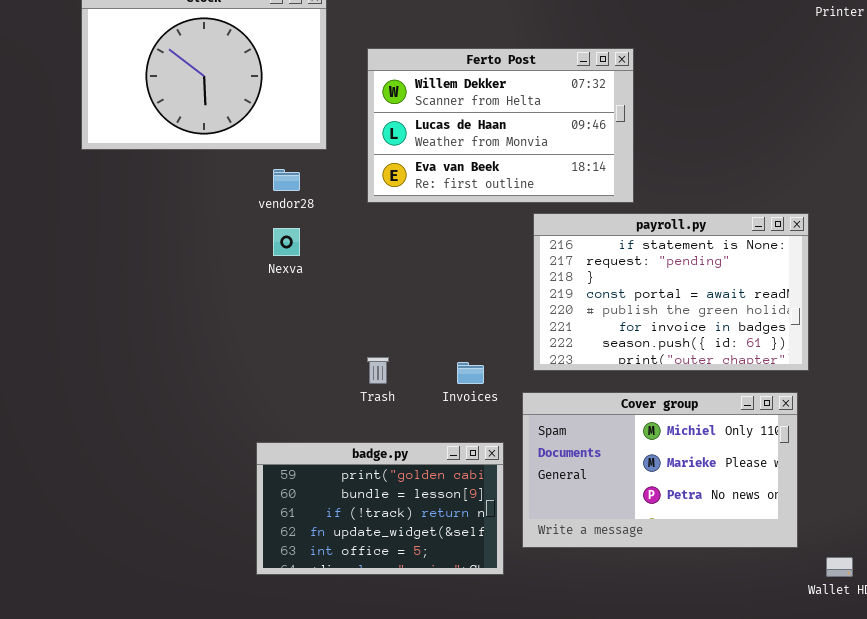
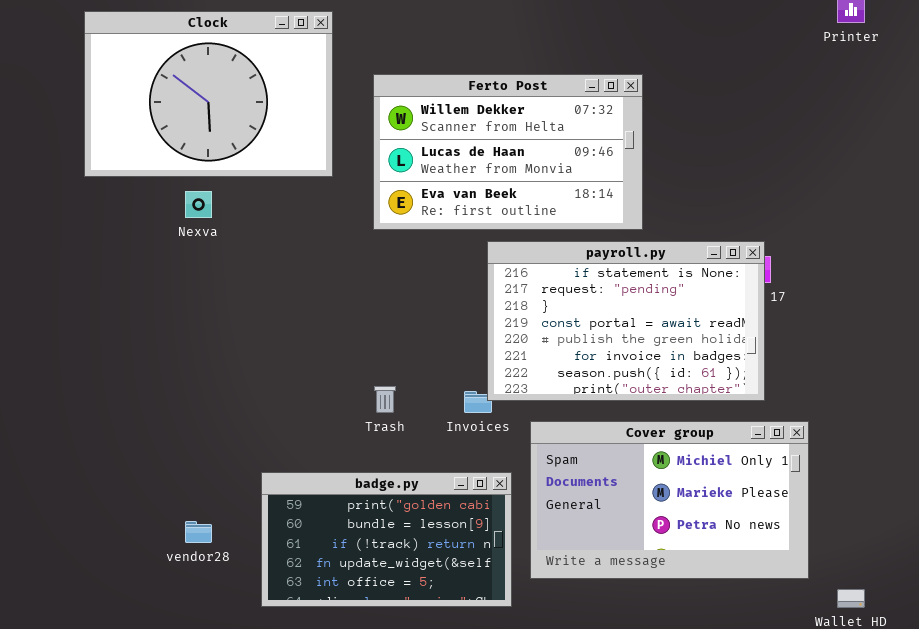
vendor28: [273,169,300,191] -> [185,521,212,543], moved
payroll.py: [533,213,809,371] -> [487,241,765,401], moved
Nexva: [273,228,300,256] -> [185,191,212,218], moved

